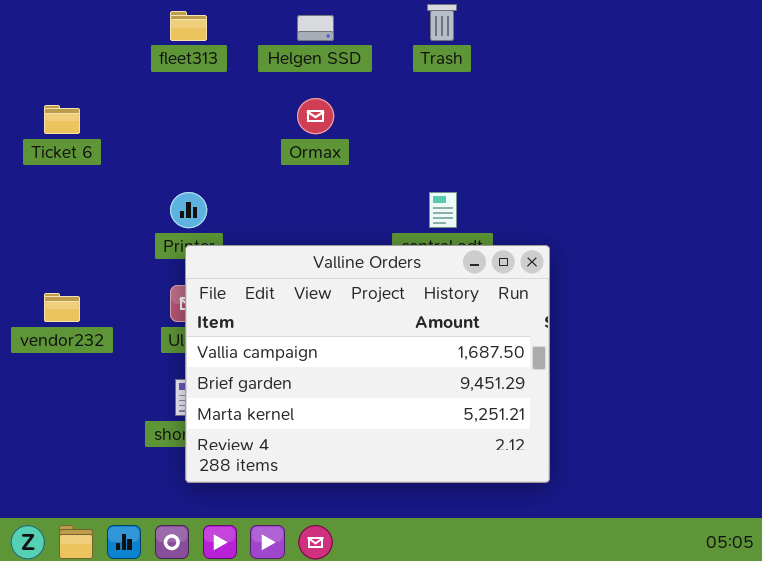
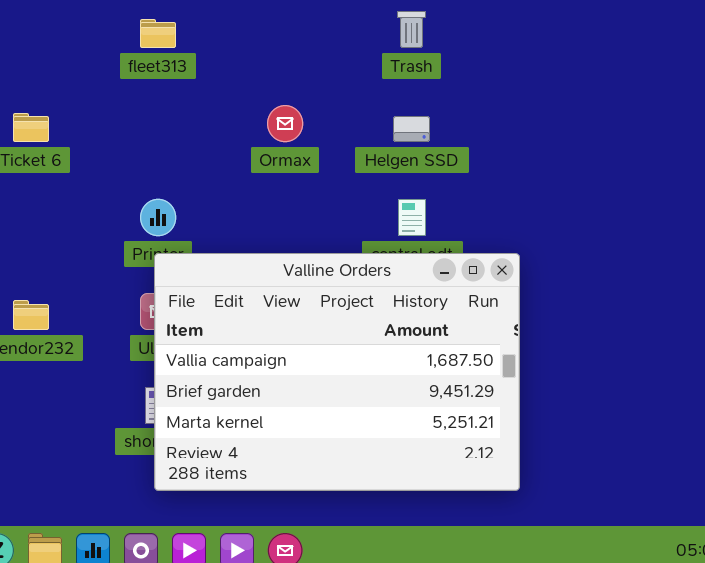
Helgen SSD: [297,15,334,41] -> [393,116,430,142], moved

